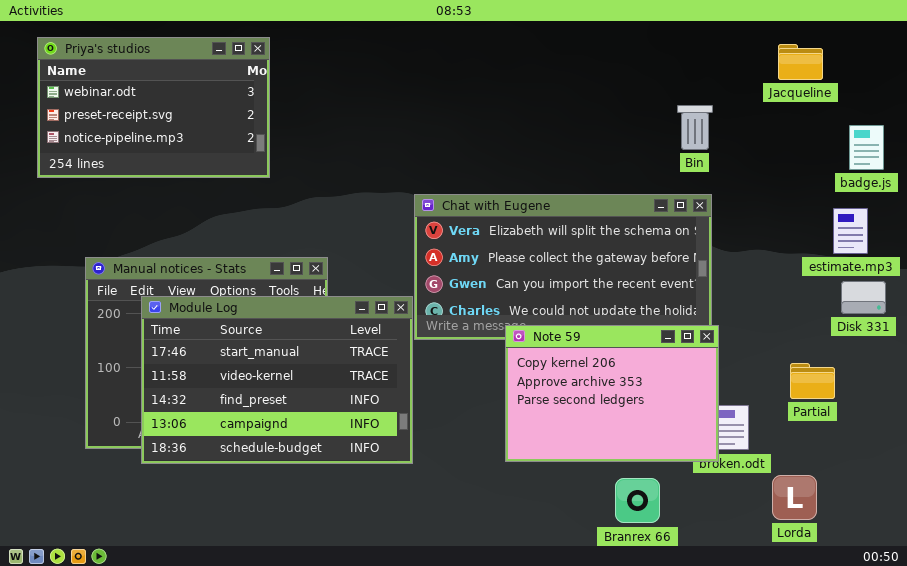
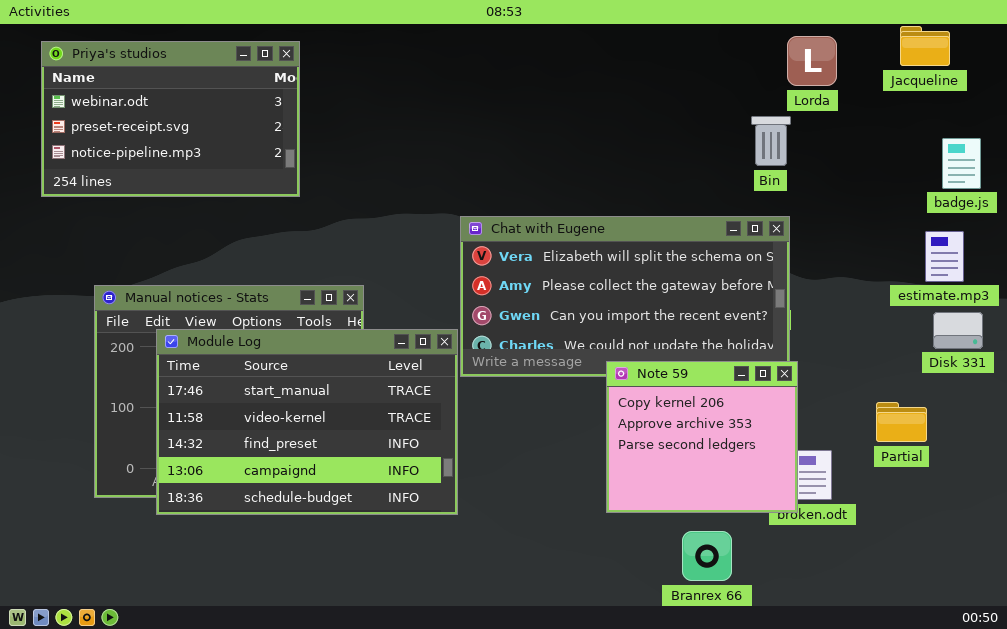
Jacqueline: [778,44,823,80] -> [900,26,950,66], moved
Note 59: [505,325,719,462] -> [606,361,798,513], resized
Lorda: [772,475,817,520] -> [787,36,837,86], moved

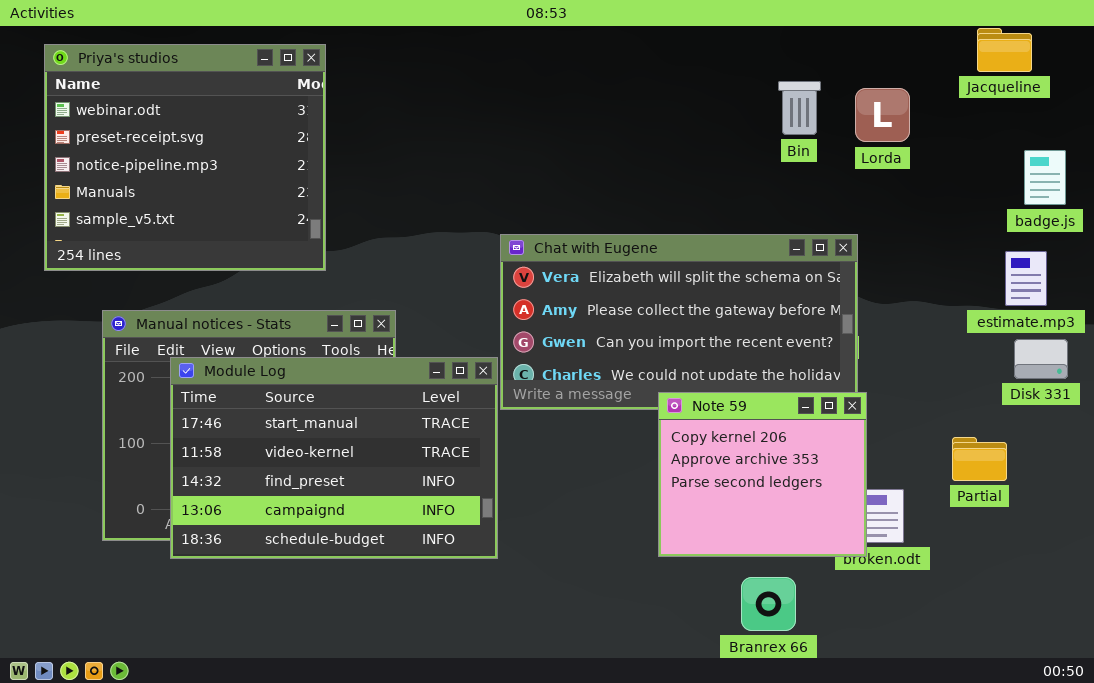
Lorda: [787,36,837,86] -> [855,88,910,142], moved
Priya's studios: [41,41,300,197] -> [44,44,326,271], resized
Bin: [751,116,791,166] -> [778,81,821,135], moved

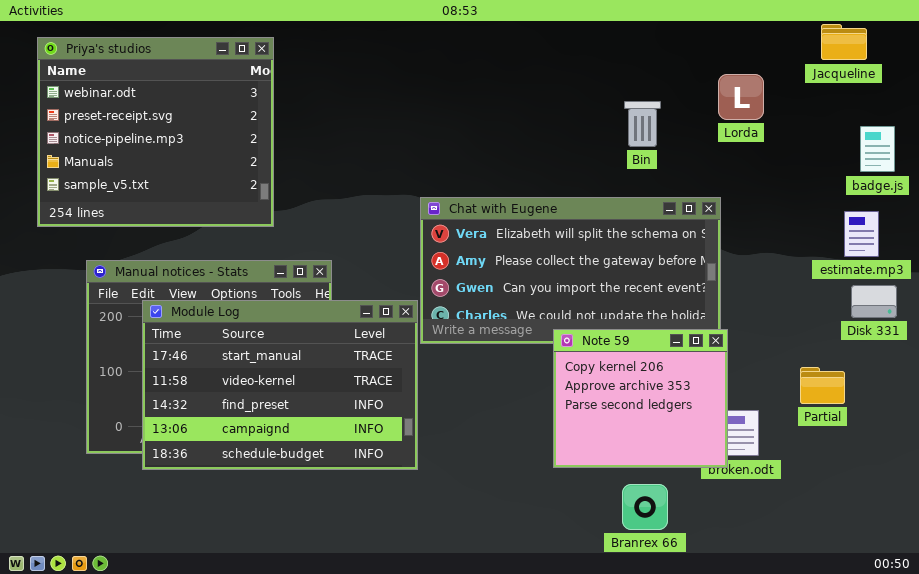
Bin: [778,81,821,135] -> [624,101,661,147], moved

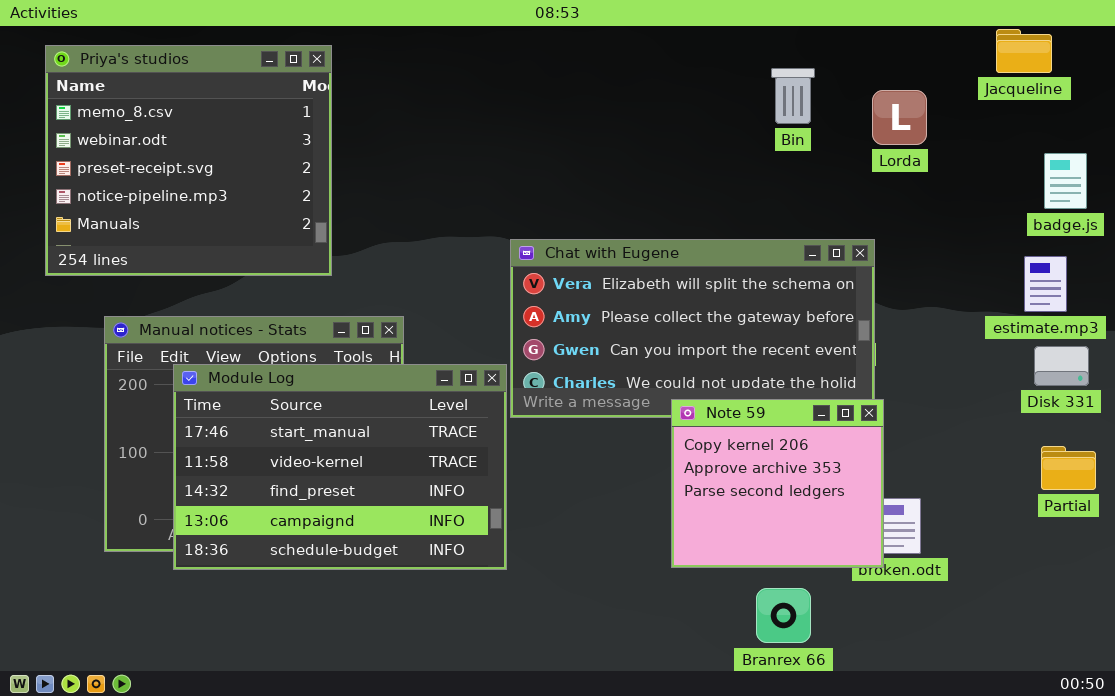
Priya's studios: [37,37,274,227] -> [45,45,332,276], scrolled up 1 row
Bin: [624,101,661,147] -> [771,68,815,124], moved
Partial: [800,367,845,404] -> [1041,446,1096,490], moved

